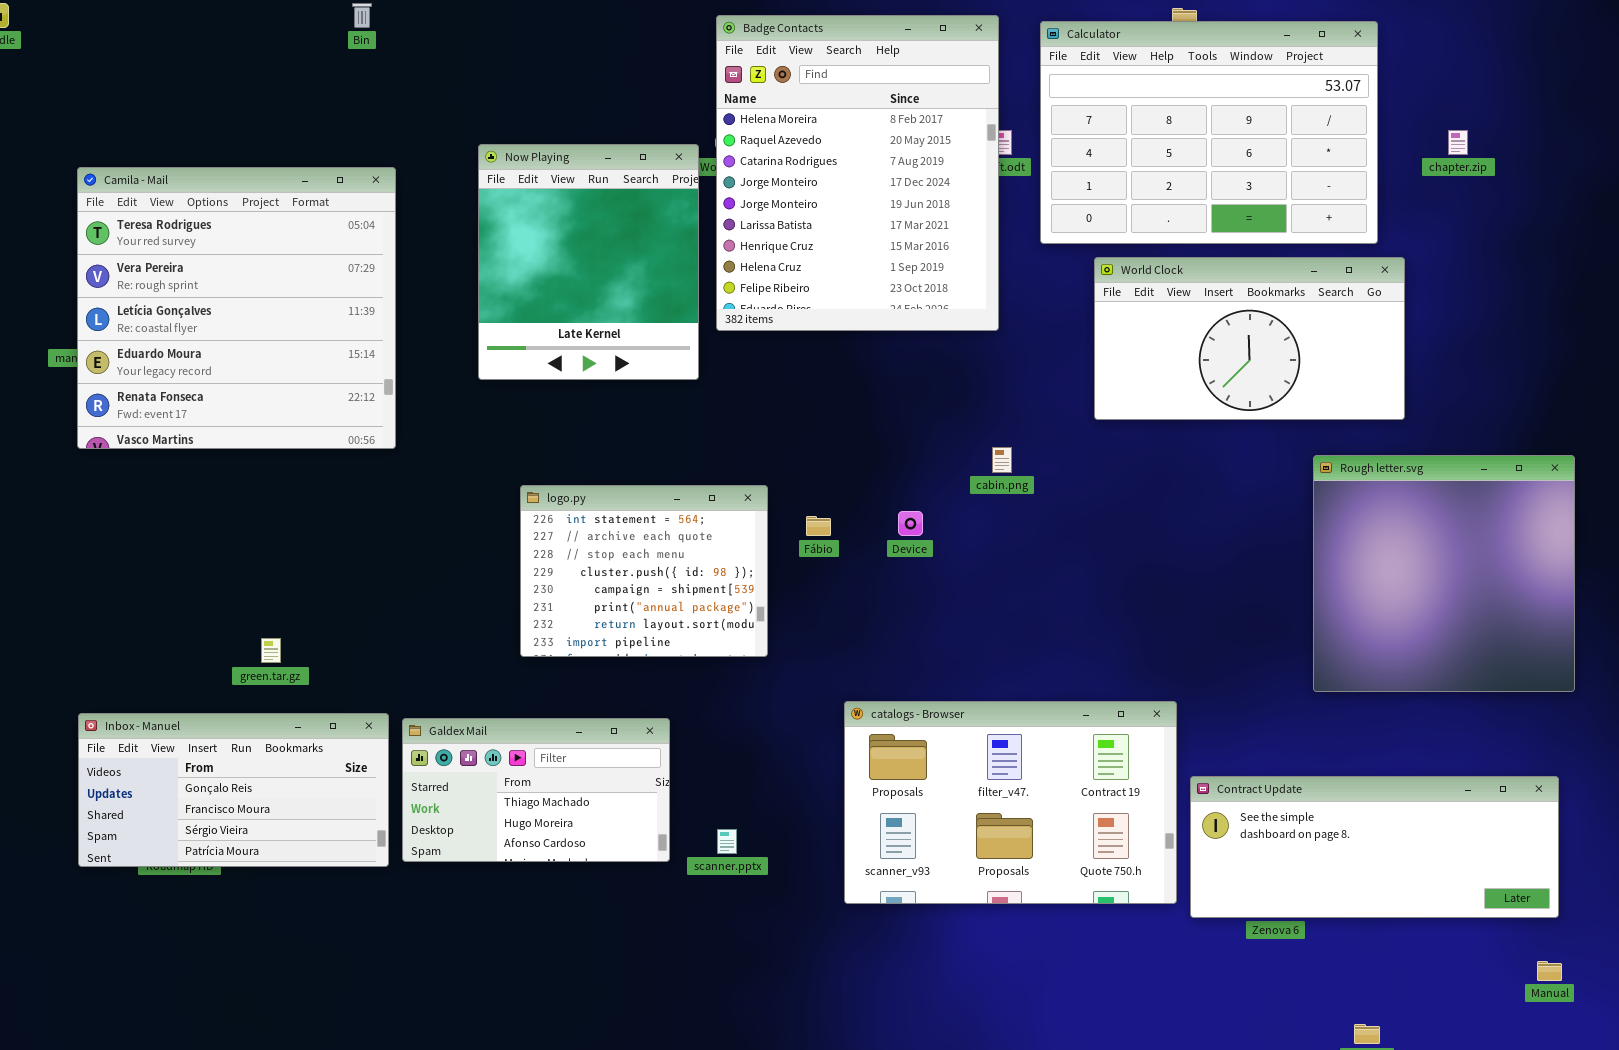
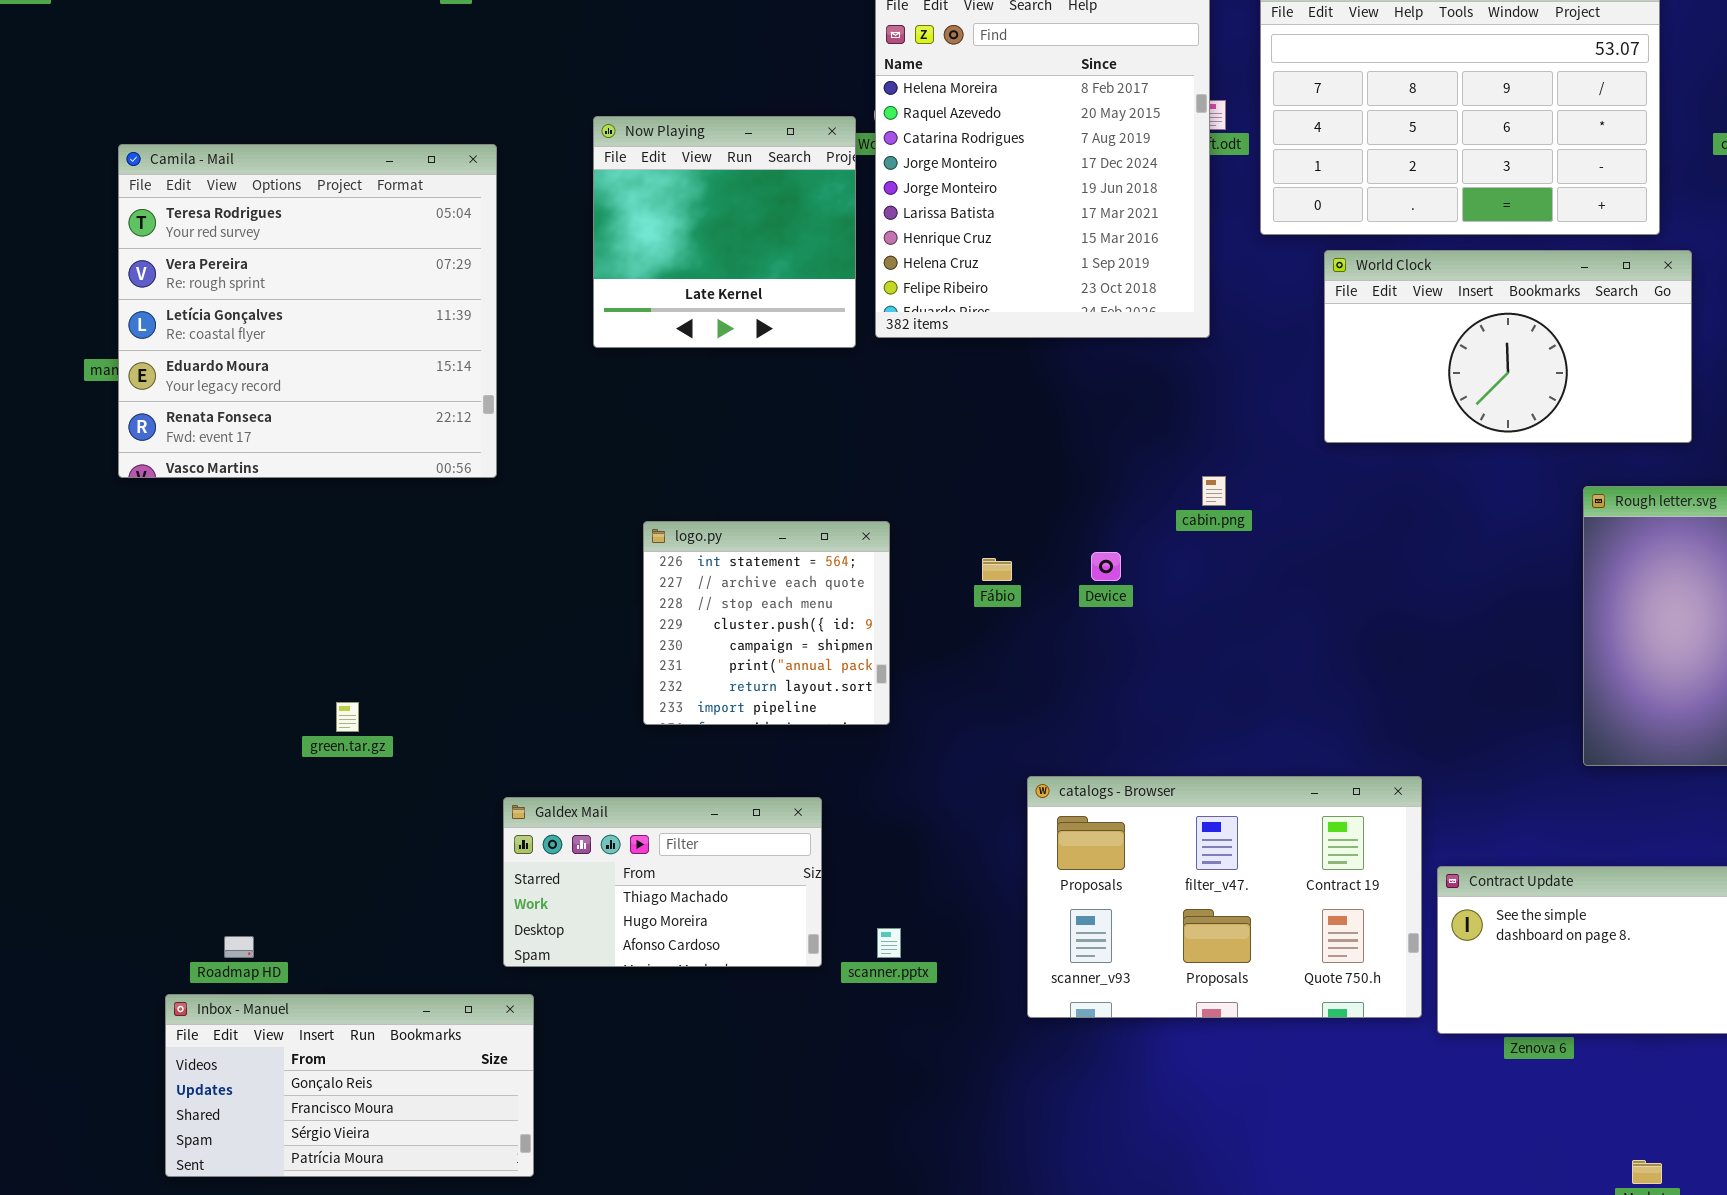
Now Playing: [478,144,699,380] -> [593,116,856,348], resized
logo.py: [520,485,768,657] -> [643,521,890,725], resized
Inbox - Manuel: [78,713,389,867] -> [165,994,534,1177], moved

